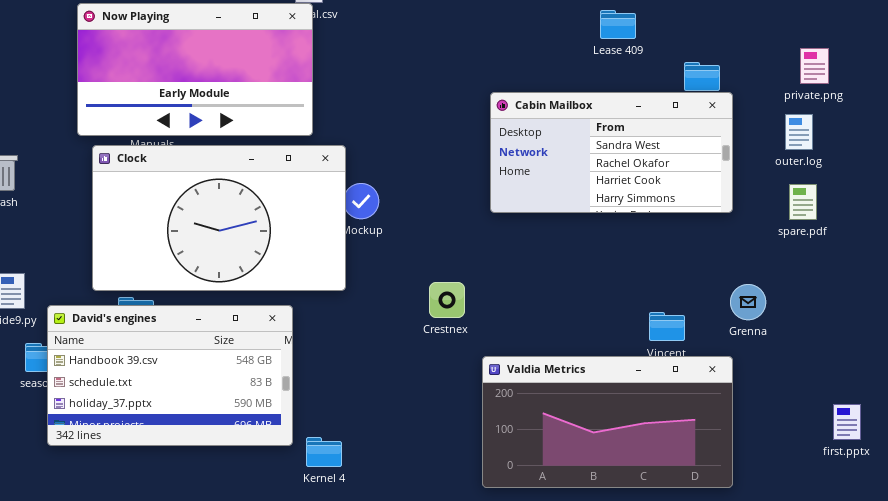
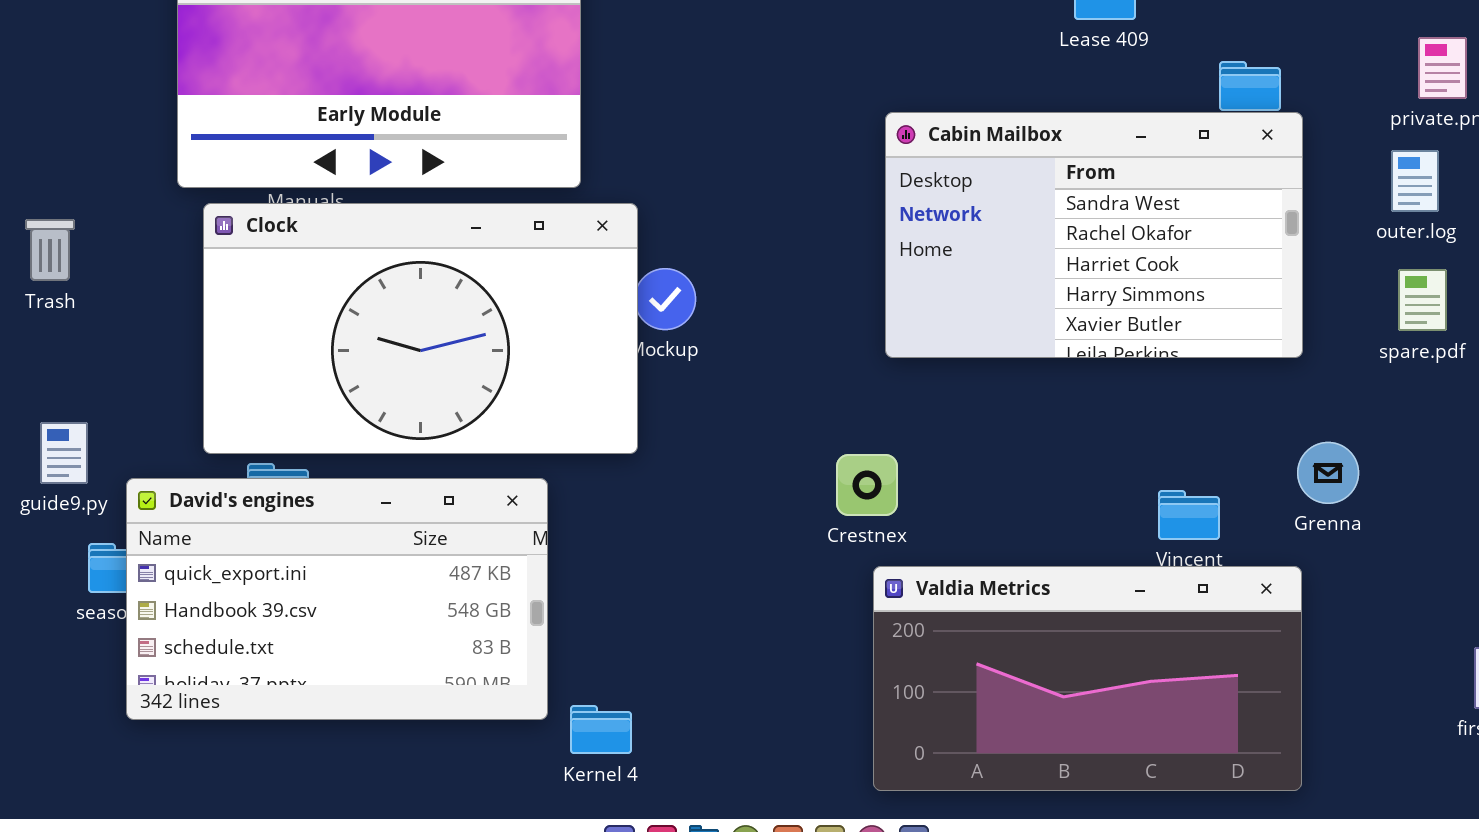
Cabin Mailbox: [490,92,733,213] -> [885,112,1303,358], resized
Crestnex: [429,282,465,318] -> [836,454,898,516], moved
David's engines: [47,305,293,446] -> [126,478,548,720], scrolled up 1 row

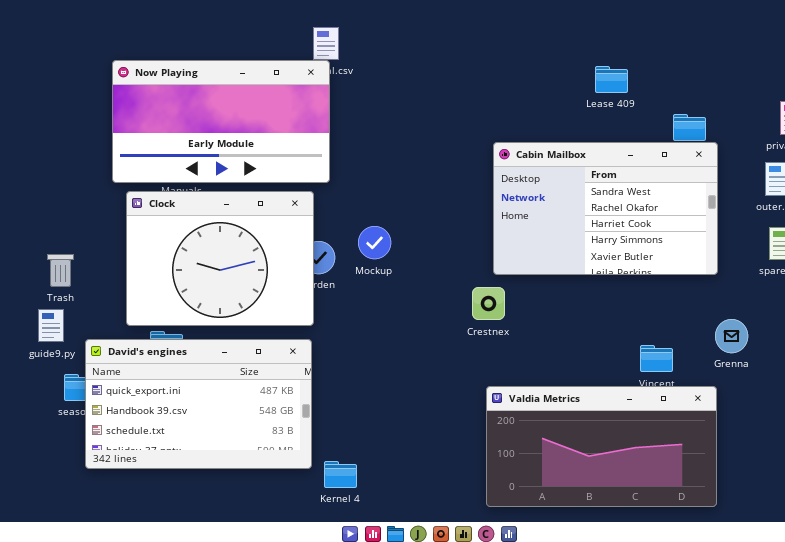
Clock: [203,203,638,454] -> [126,191,314,326], resized
Trash: [25,219,75,281] -> [47,254,74,287], moved
Crestnex: [836,454,898,516] -> [472,287,505,320], moved

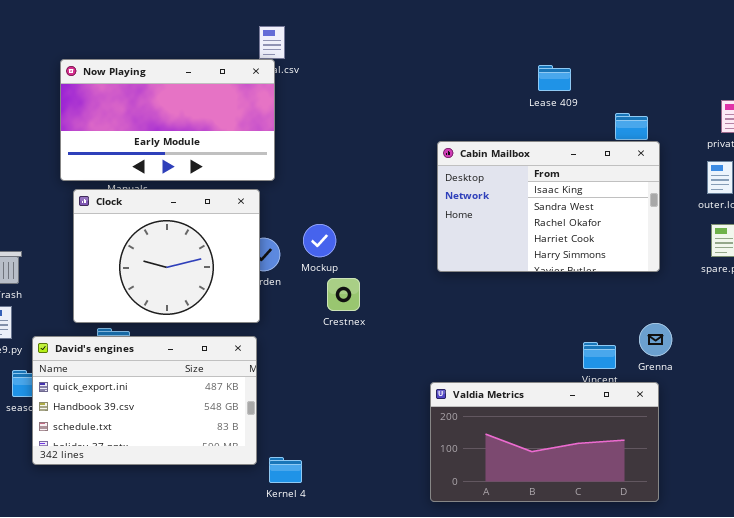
Cabin Mailbox: [493,142,718,275] -> [437,141,660,272], scrolled up 1 row
Crestnex: [472,287,505,320] -> [327,278,360,311], moved
Grenna: [715,319,748,353] -> [639,323,672,356], moved

